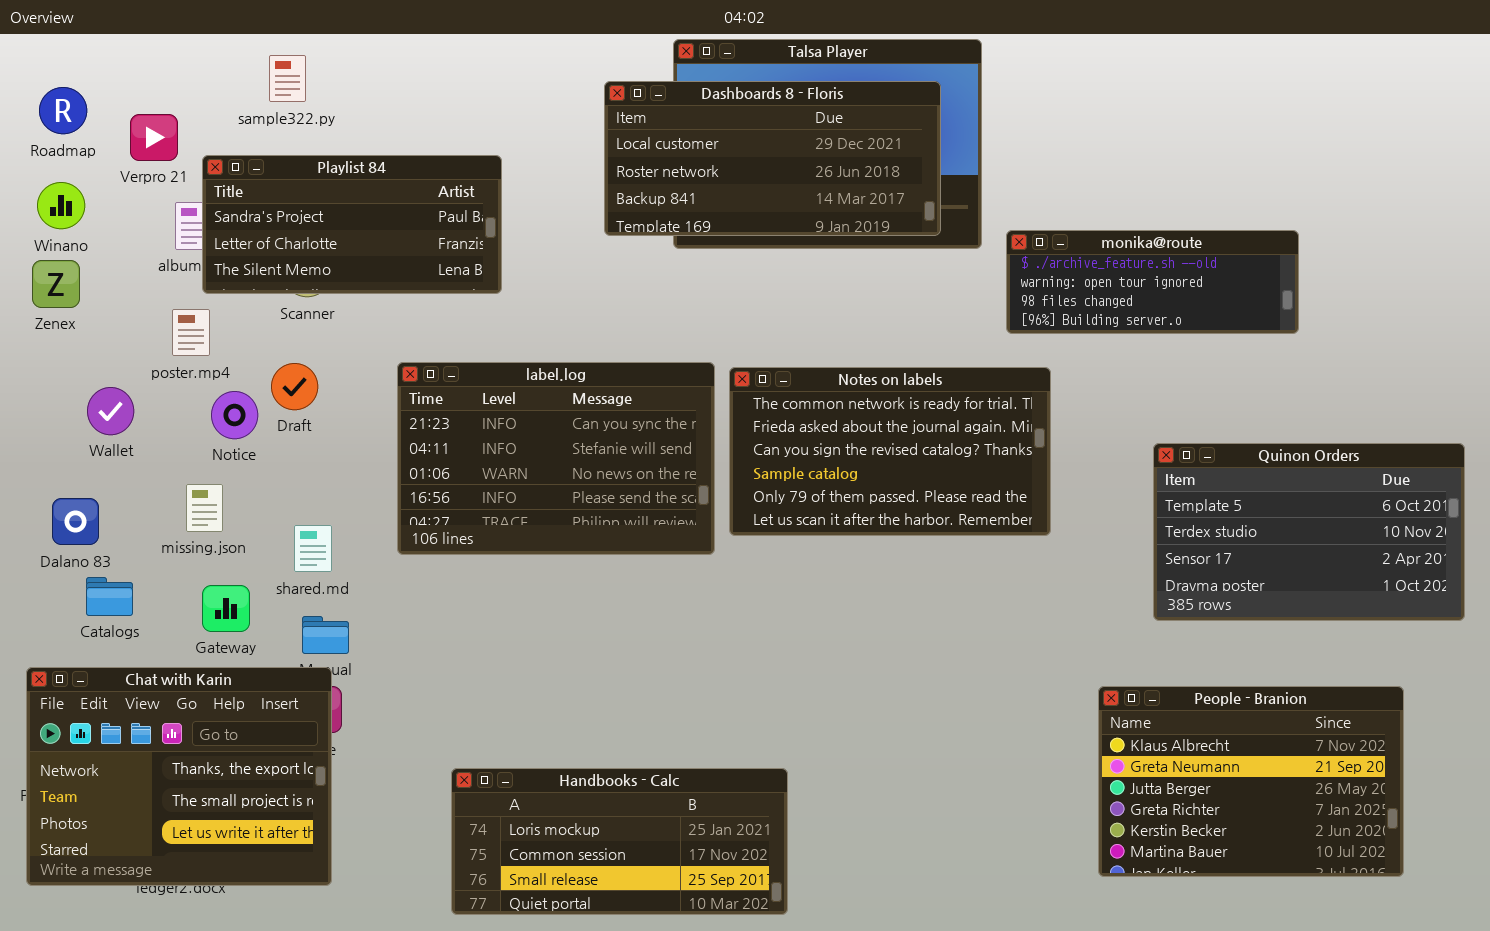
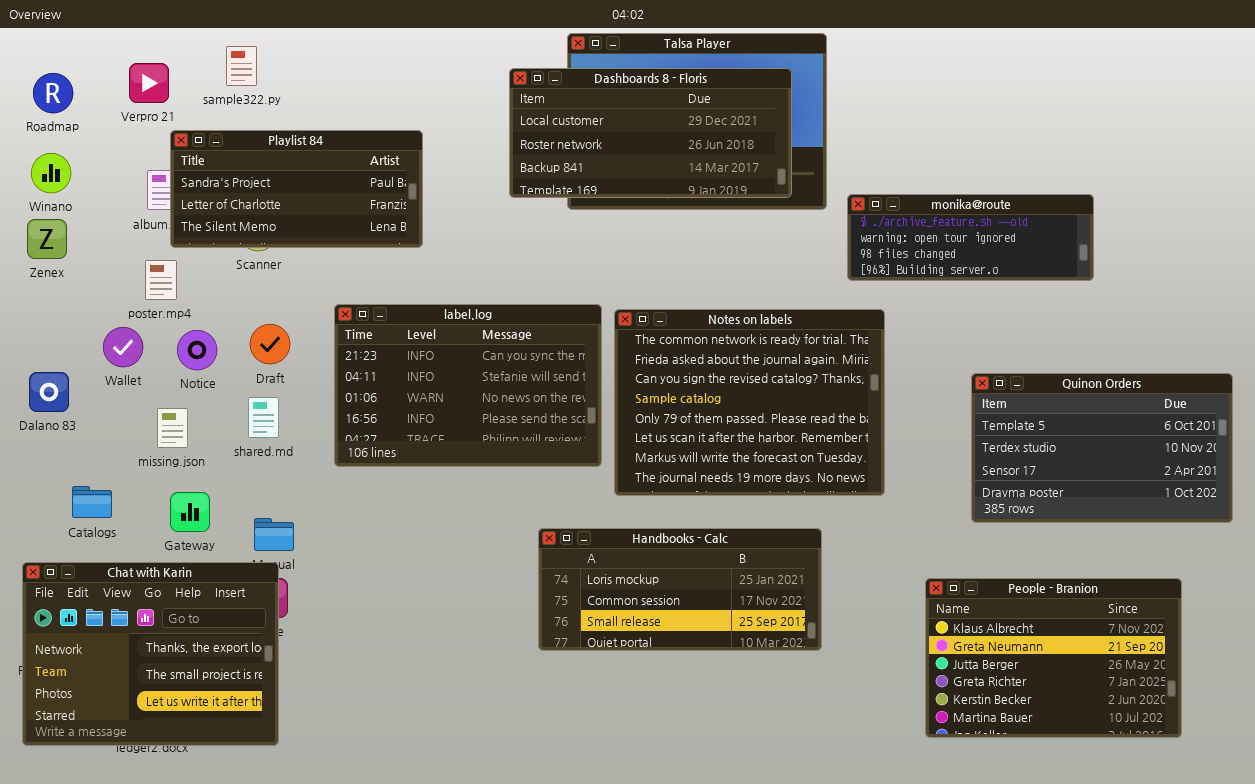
Verpro 21: [130,114,178,161] -> [129,63,169,103], moved
Draft: [271,363,318,410] -> [250,324,290,364], moved
Notes on labels: [729,367,1051,536] -> [614,309,885,496], resized
Wallet: [87,387,134,435] -> [103,327,143,367], moved
Dalano 83: [52,498,99,545] -> [29,372,69,412], moved
shared.md: [294,525,332,572] -> [248,397,279,438], moved
Handbooks - Calc: [451,768,788,915] -> [538,528,822,651], moved

